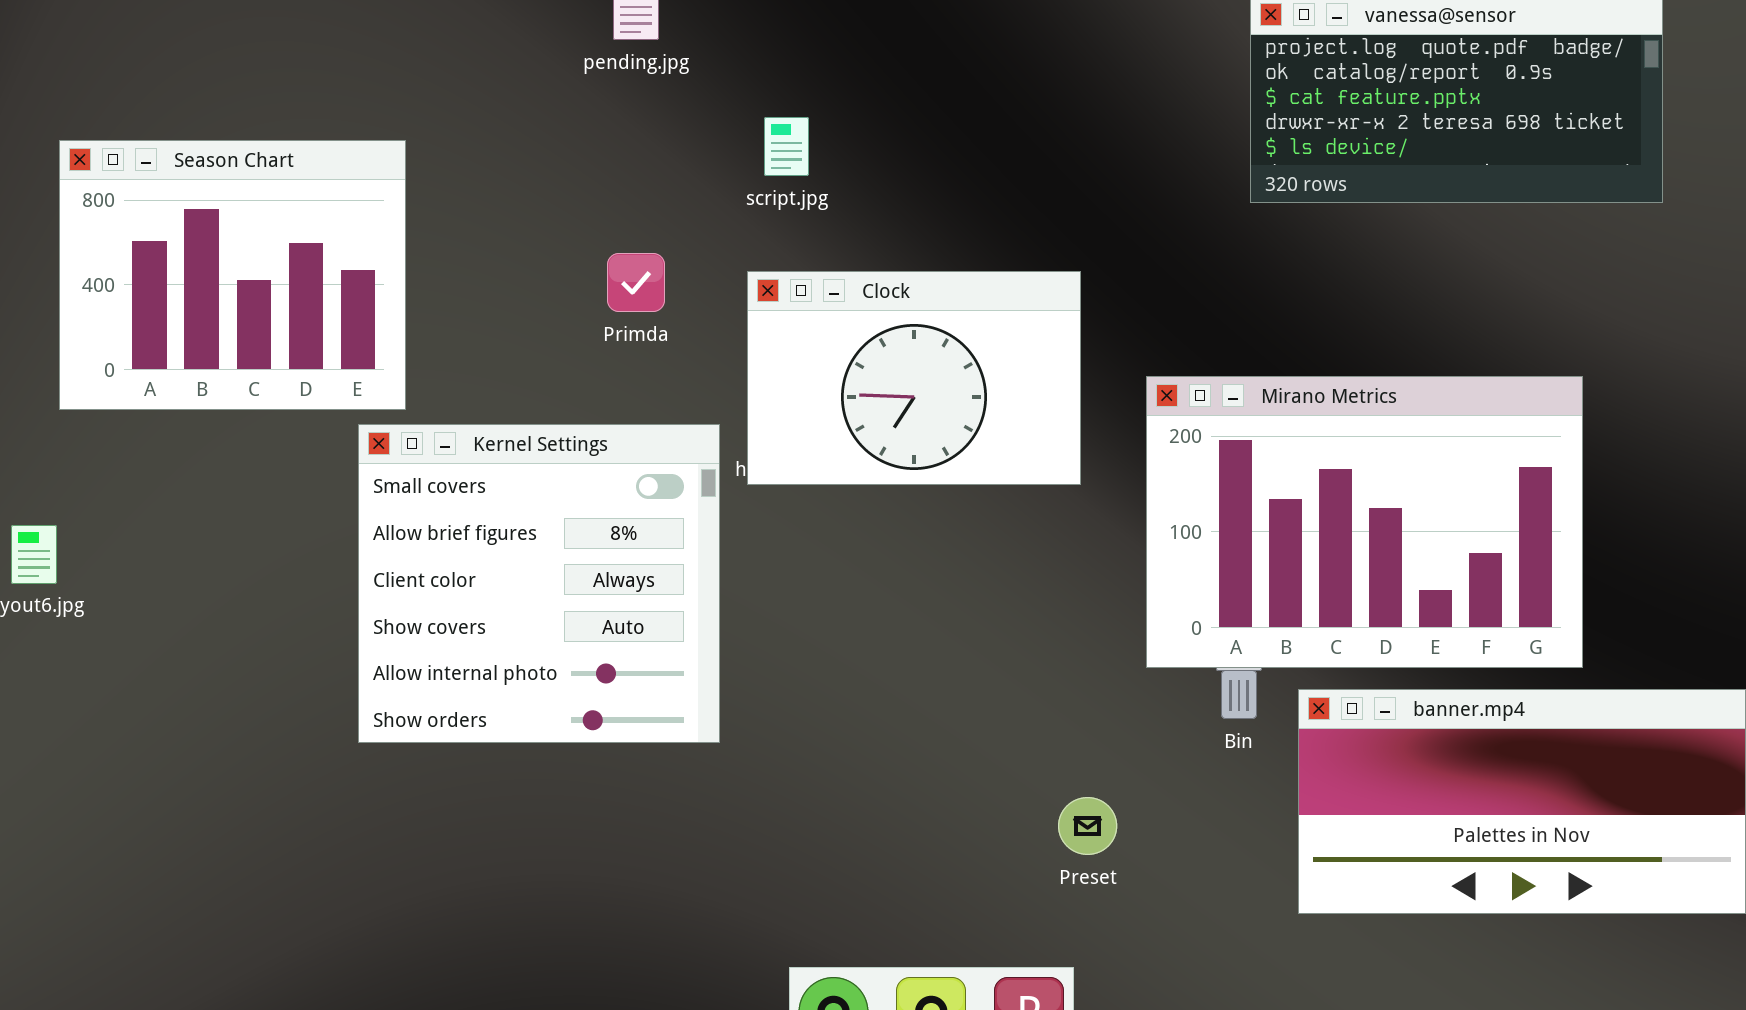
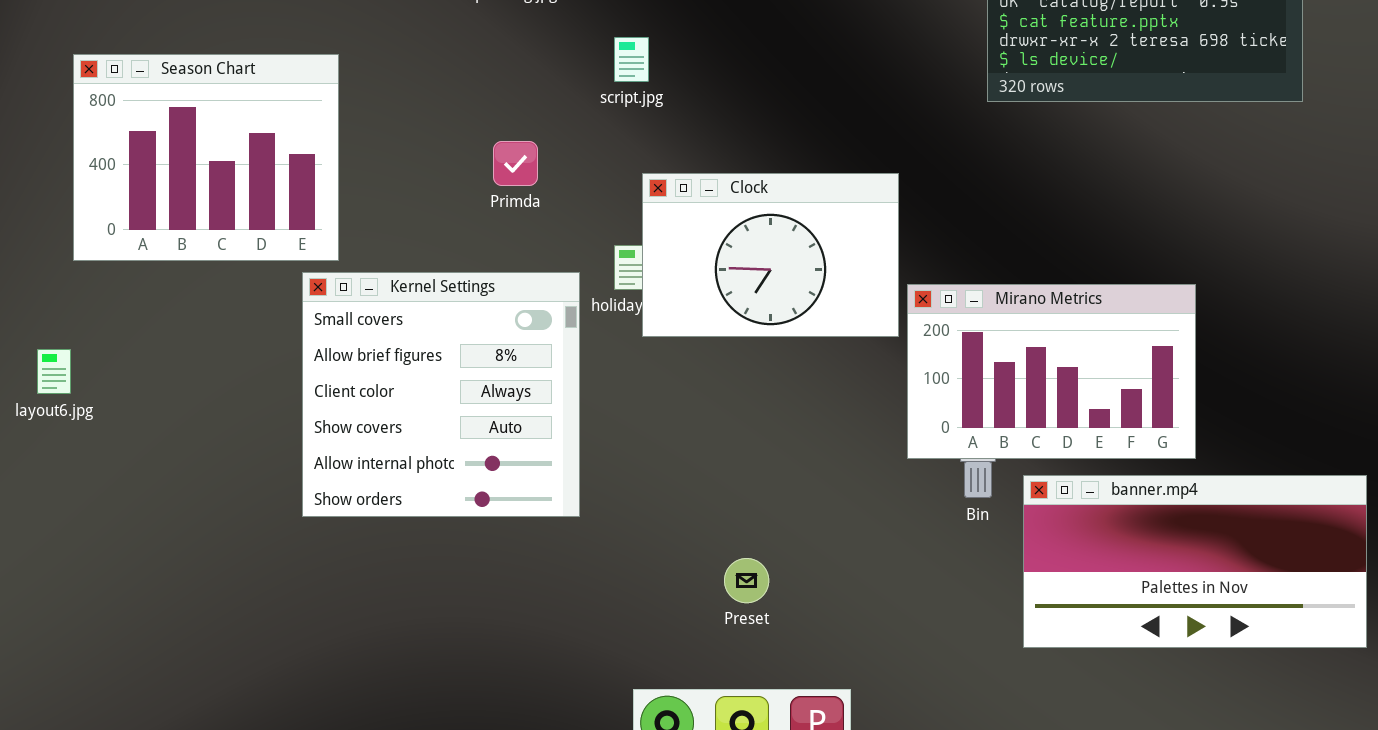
Clock: [747,271,1081,485] -> [642,173,899,337], moved
Mirano Metrics: [1146,376,1583,668] -> [907,284,1196,459], resized
Preset: [1058,797,1117,855] -> [724,558,769,603], moved

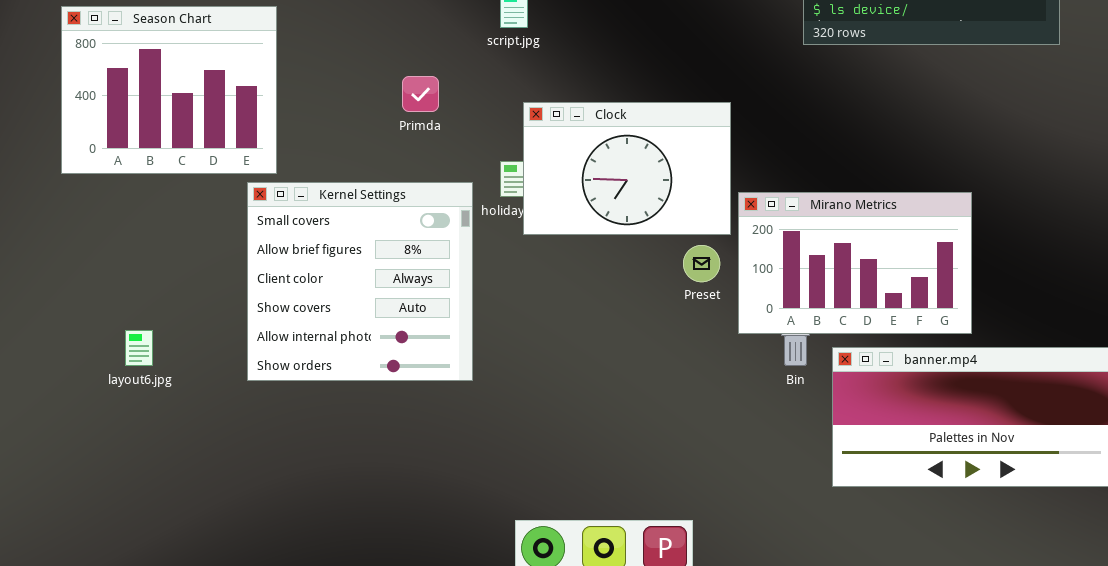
layout6.jpg: [37,349,71,394] -> [125,330,153,366], moved
Preset: [724,558,769,603] -> [683,245,720,282], moved

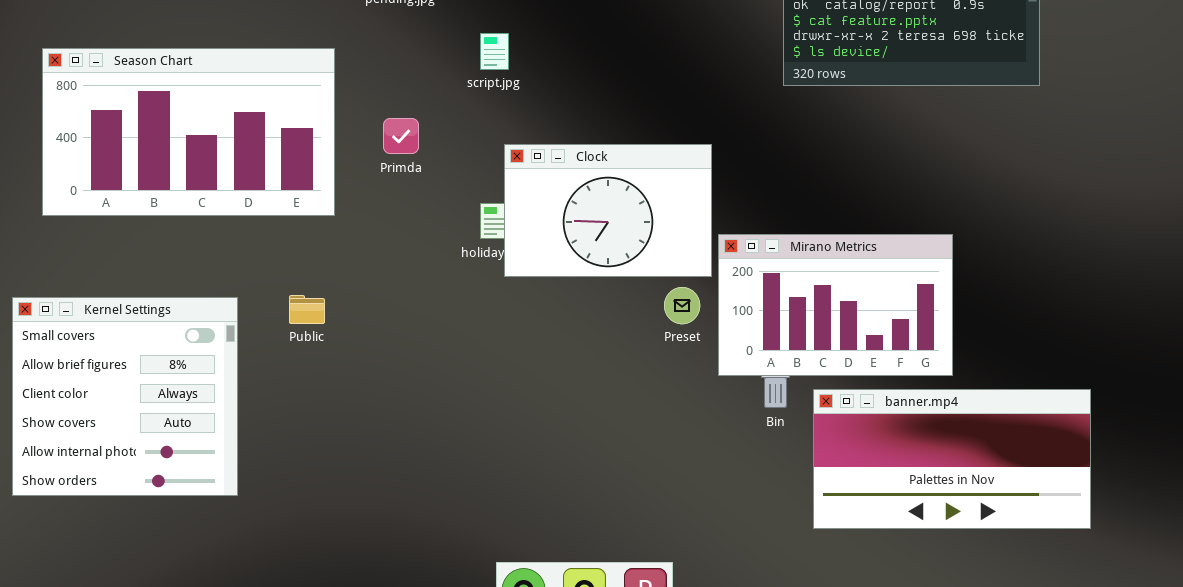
Season Chart: [61,6,277,174] -> [42,48,335,216], resized
Kernel Settings: [247,182,473,381] -> [12,297,238,496], moved

